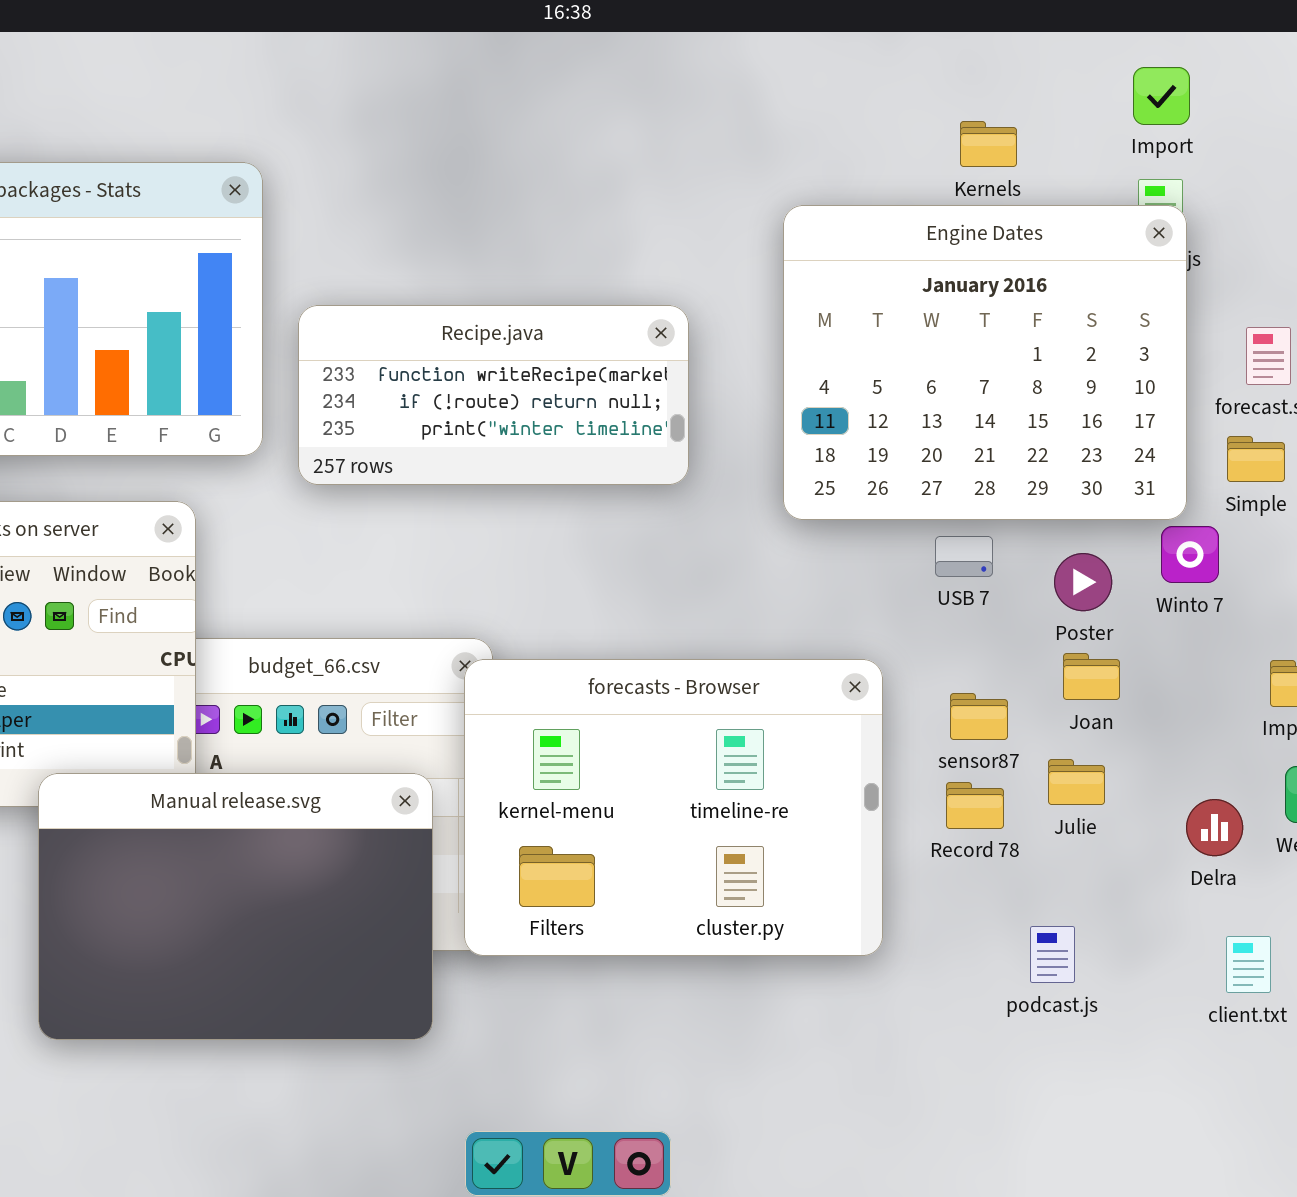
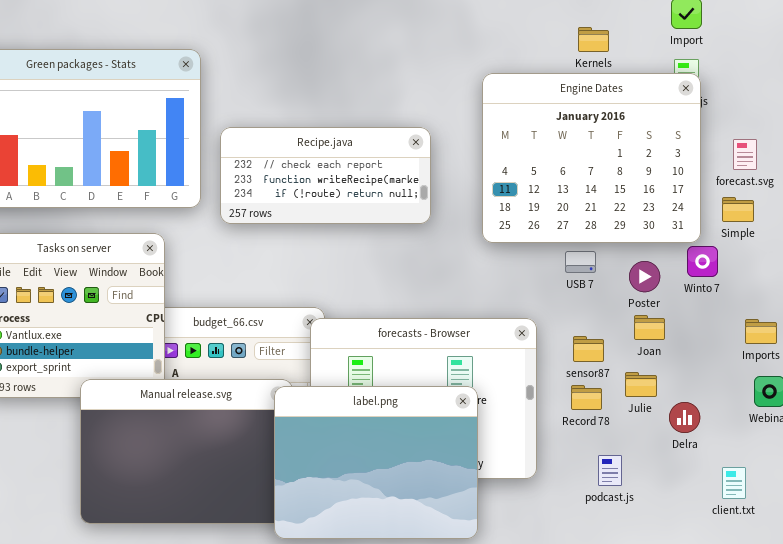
Recipe.java: [298,305,689,485] -> [220,127,431,224], scrolled up 1 row
label.png: none -> [274,386,478,539], opened
Delra: [1186,799,1243,856] -> [669,402,700,433], moved
podcast.js: [1030,926,1075,983] -> [598,455,622,486], moved

